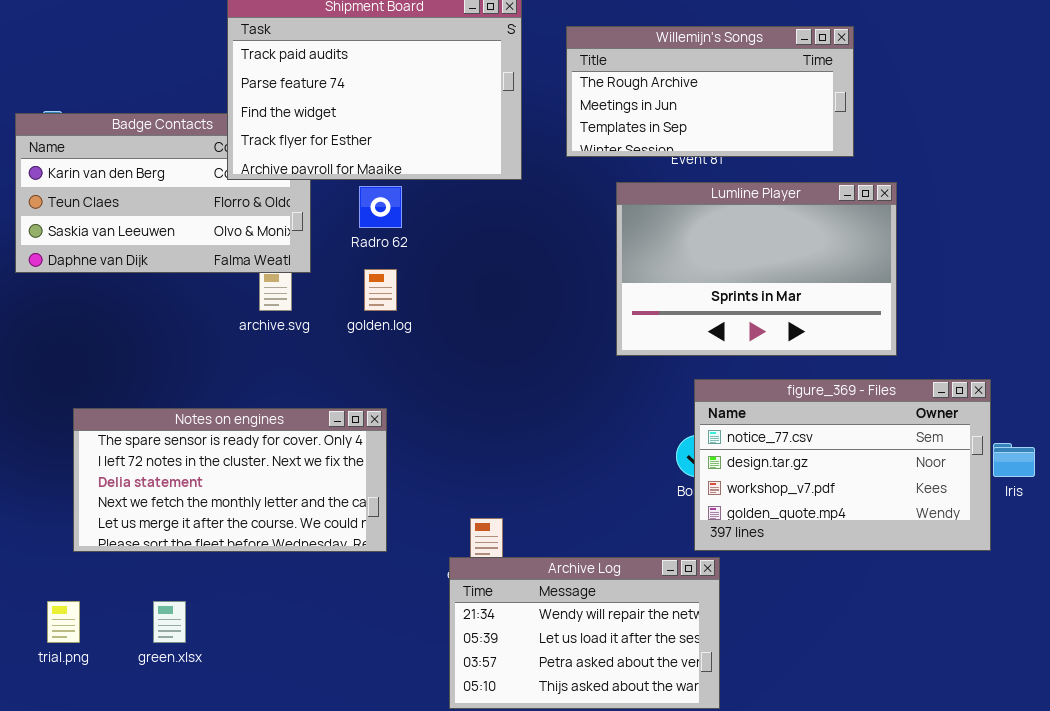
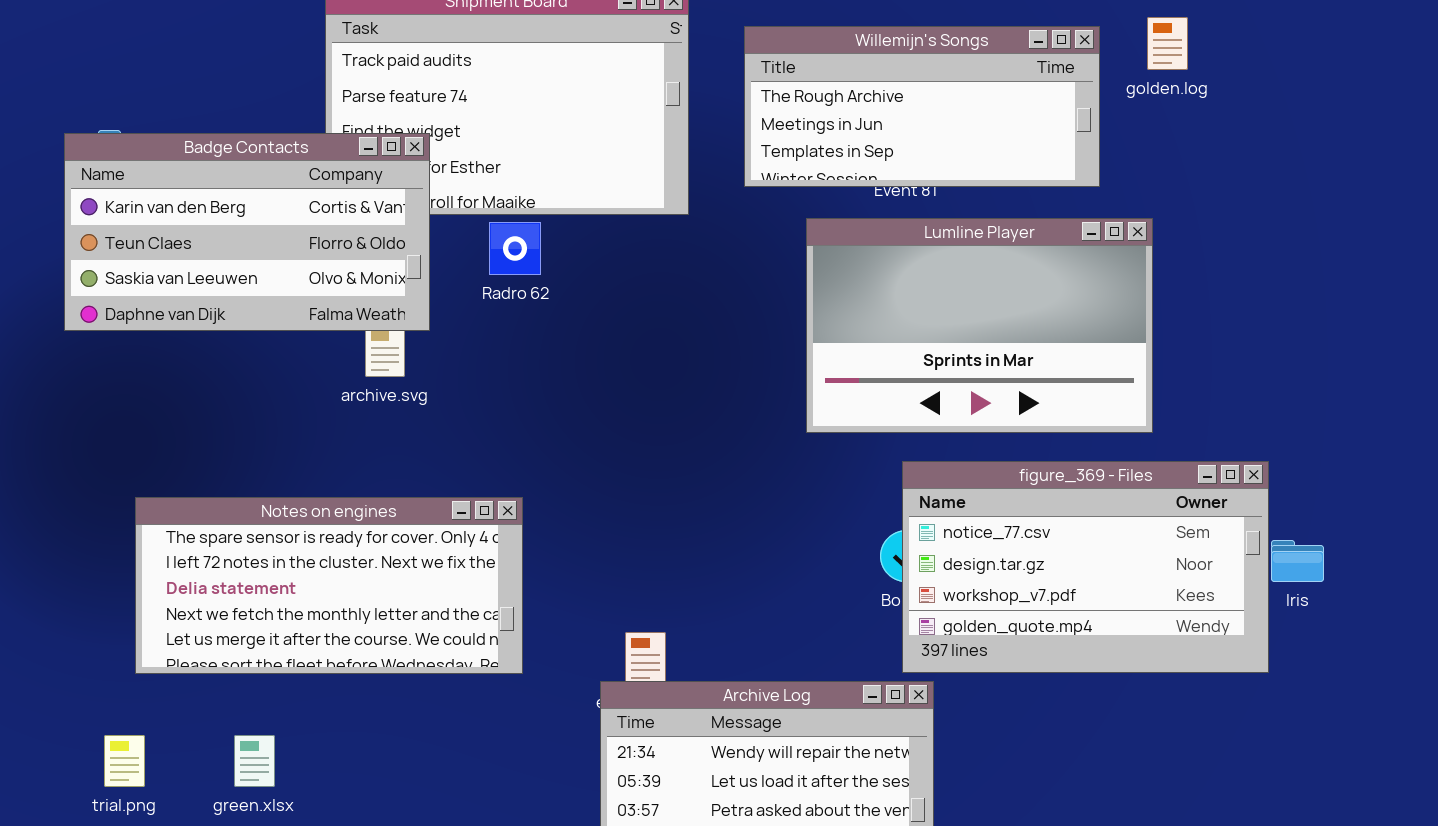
Badge Contacts: [15,113,311,273] -> [64,133,430,331], raised
golden.log: [364,269,397,311] -> [1147,17,1188,70], moved

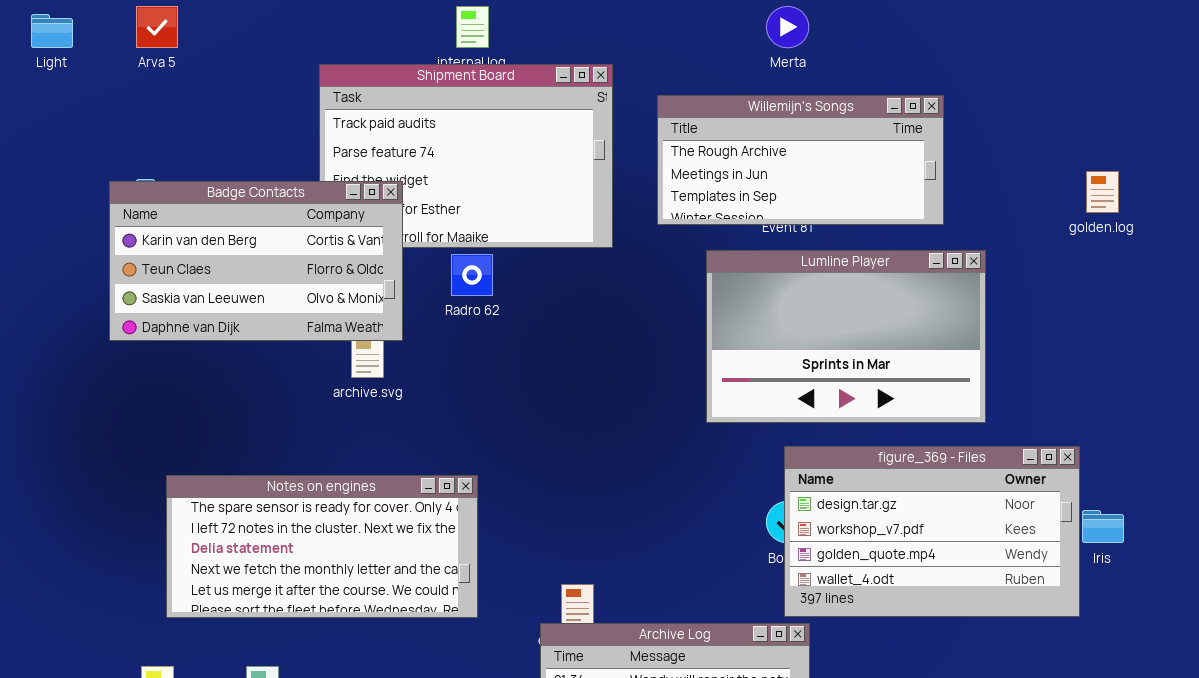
golden.log: [1147,17,1188,70] -> [1086,171,1119,213], moved
figure_369 - Files: [902,461,1269,673] -> [784,446,1080,617], scrolled down 1 row

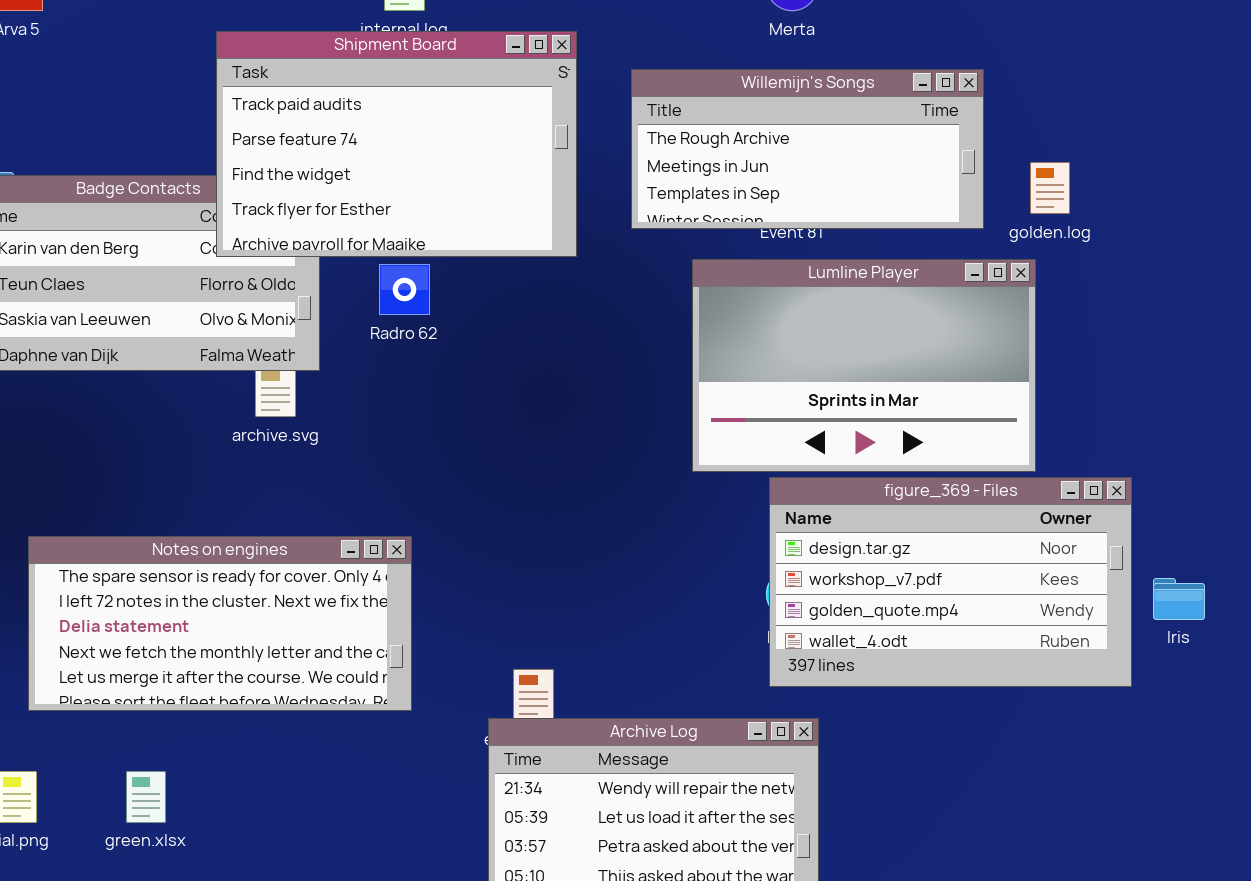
Shipment Board: [319,64,613,248] -> [216,31,577,257], raised
golden.log: [1086,171,1119,213] -> [1030,162,1070,214], moved
figure_369 - Files: [784,446,1080,617] -> [769,477,1132,687], moved

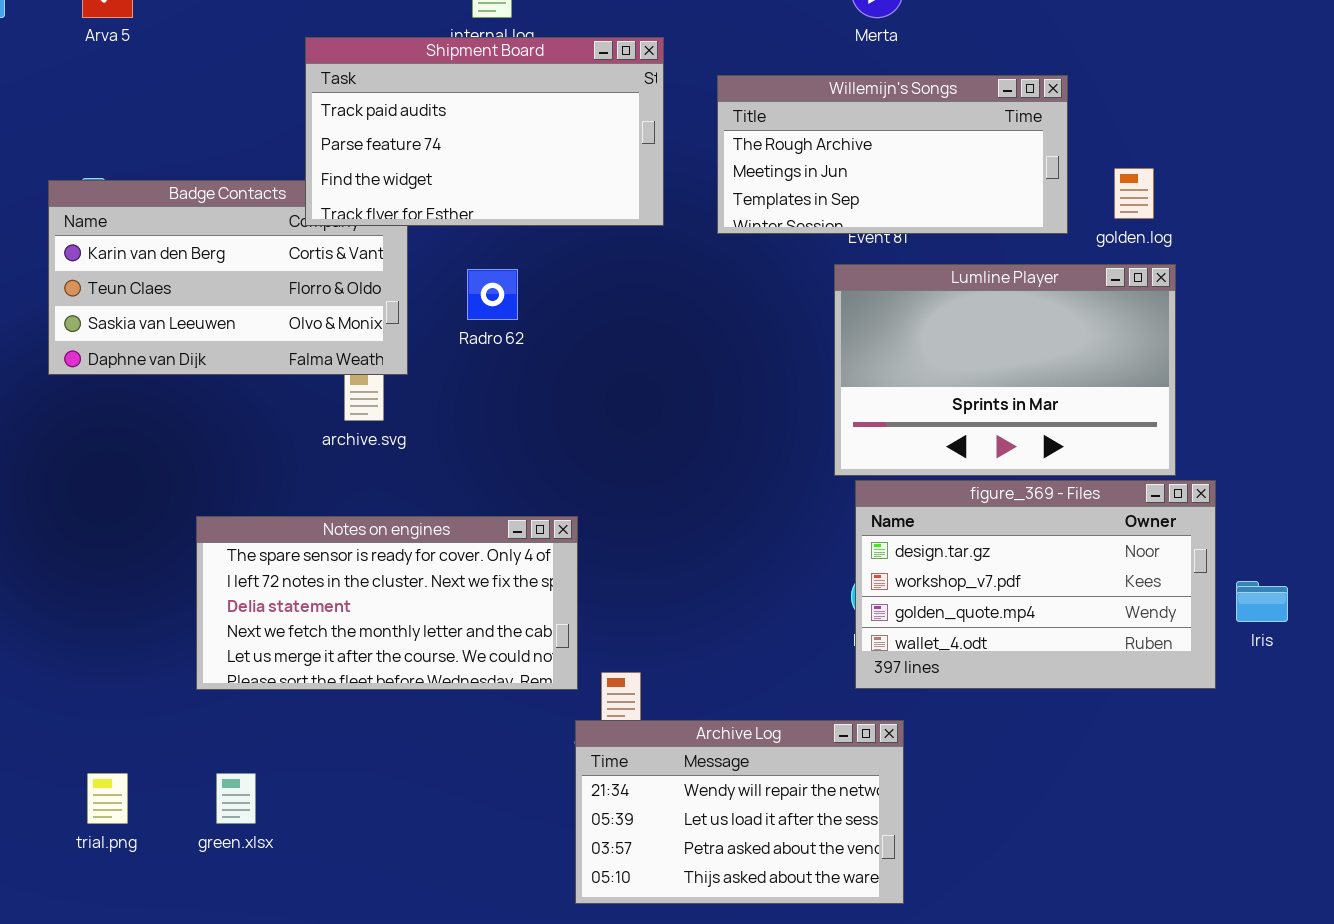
Shipment Board: [216,31,577,257] -> [305,37,664,226], resized
Lumline Player: [692,259,1036,472] -> [834,264,1176,476], moved
Notes on engines: [28,536,412,711] -> [196,516,578,690], moved

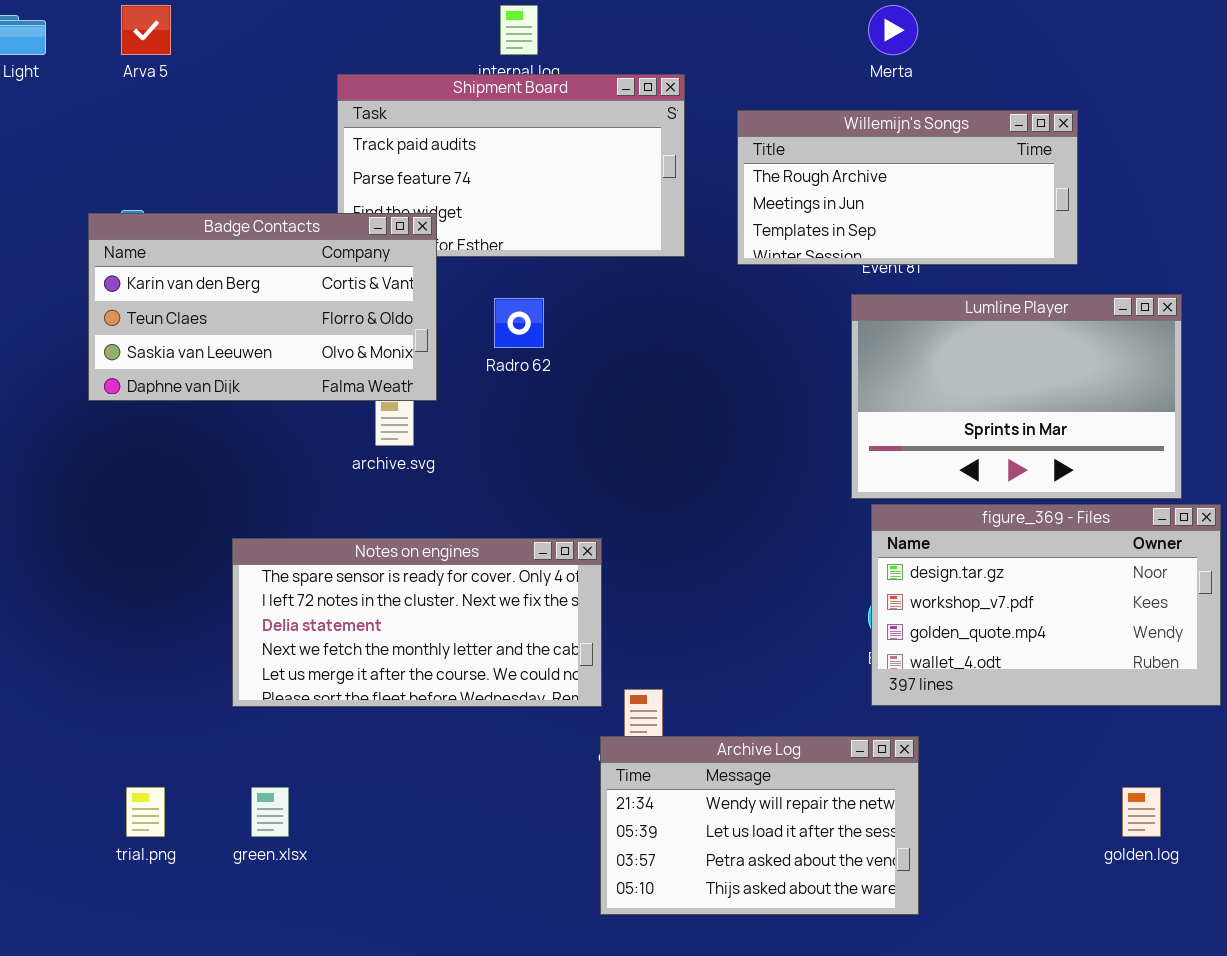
golden.log: [1114,168,1154,219] -> [1122,787,1161,837], moved
Badge Contacts: [48,180,408,375] -> [88,213,437,401], raised

